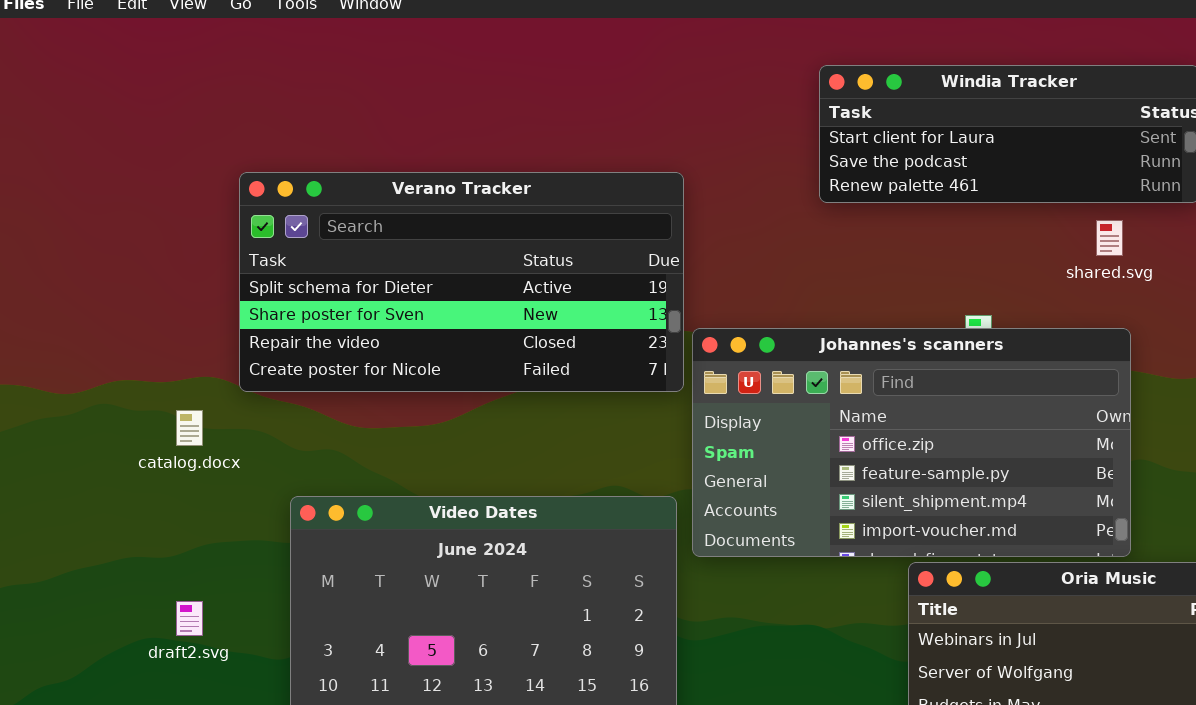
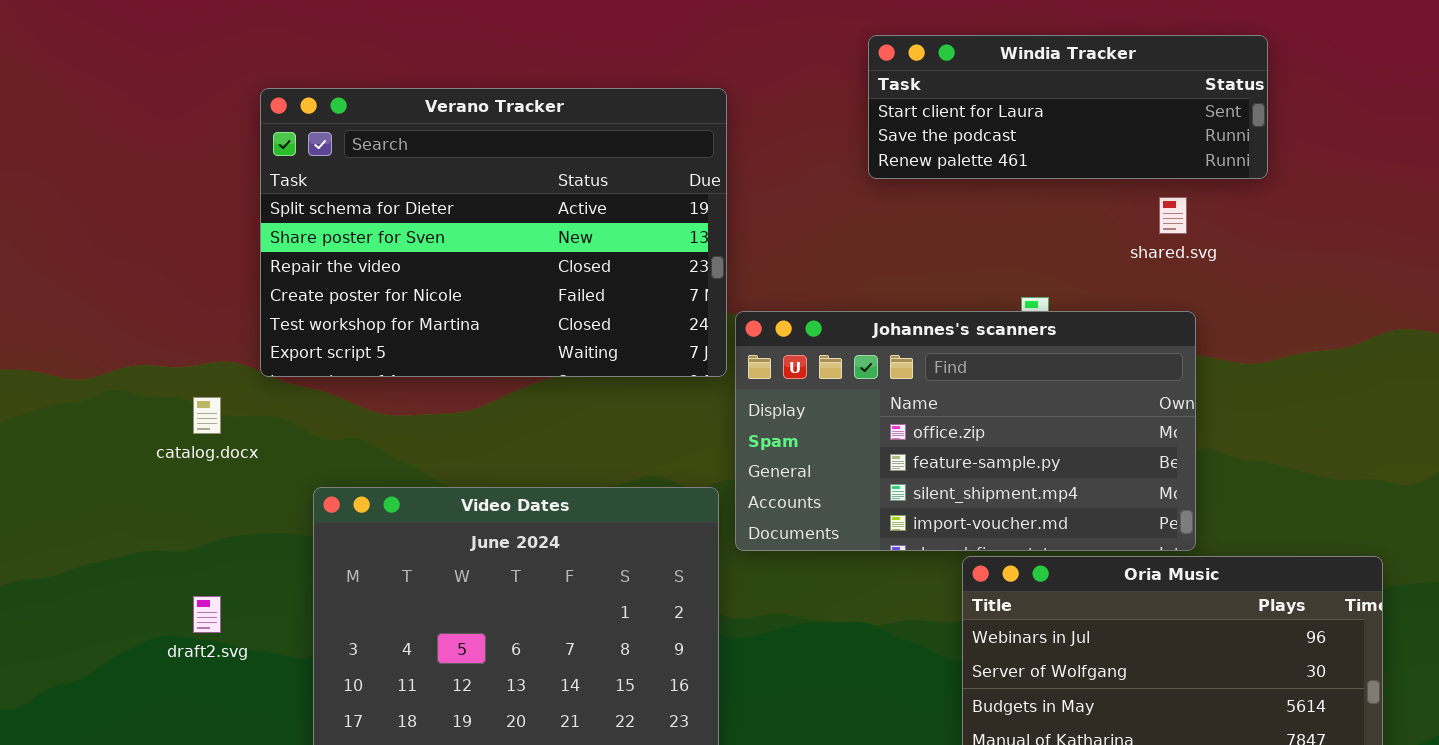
Verano Tracker: [239,172,684,392] -> [260,88,727,377], resized

